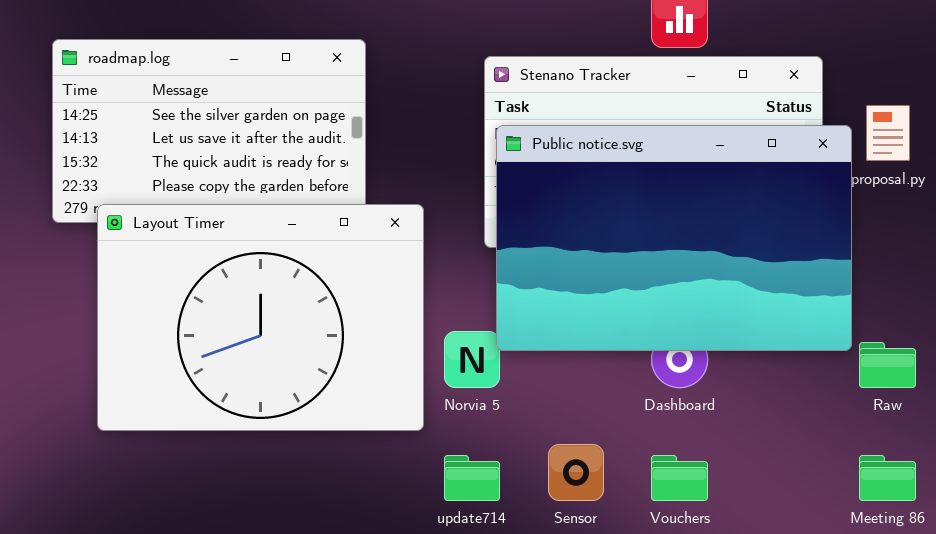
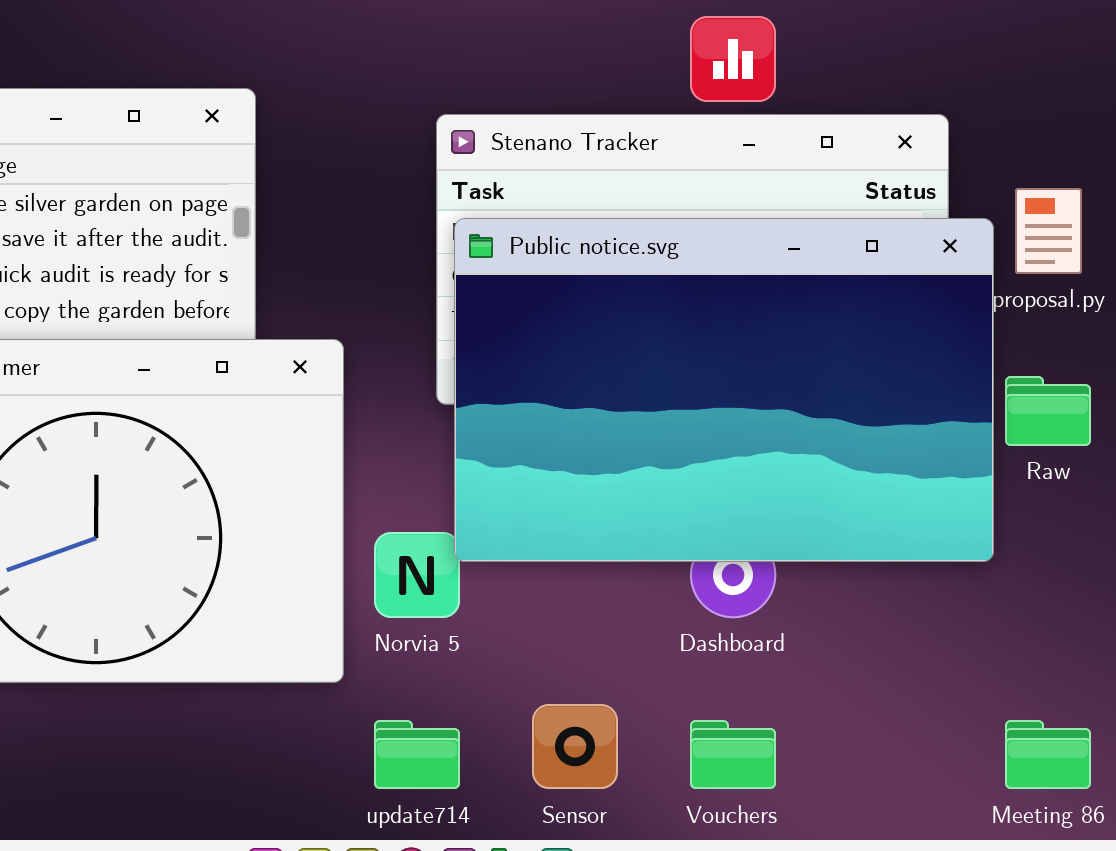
Raw: [859,342,916,388] -> [1005,376,1091,446], moved

